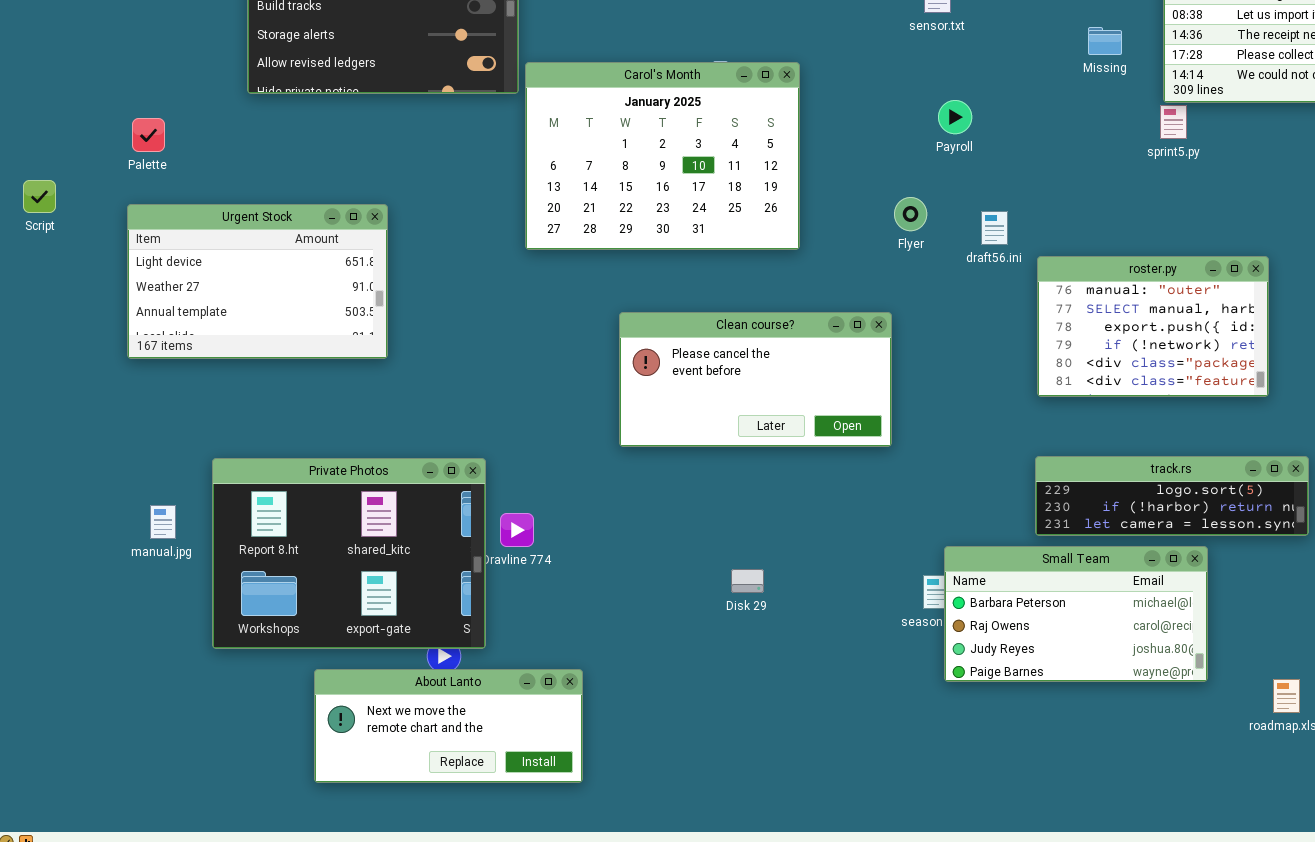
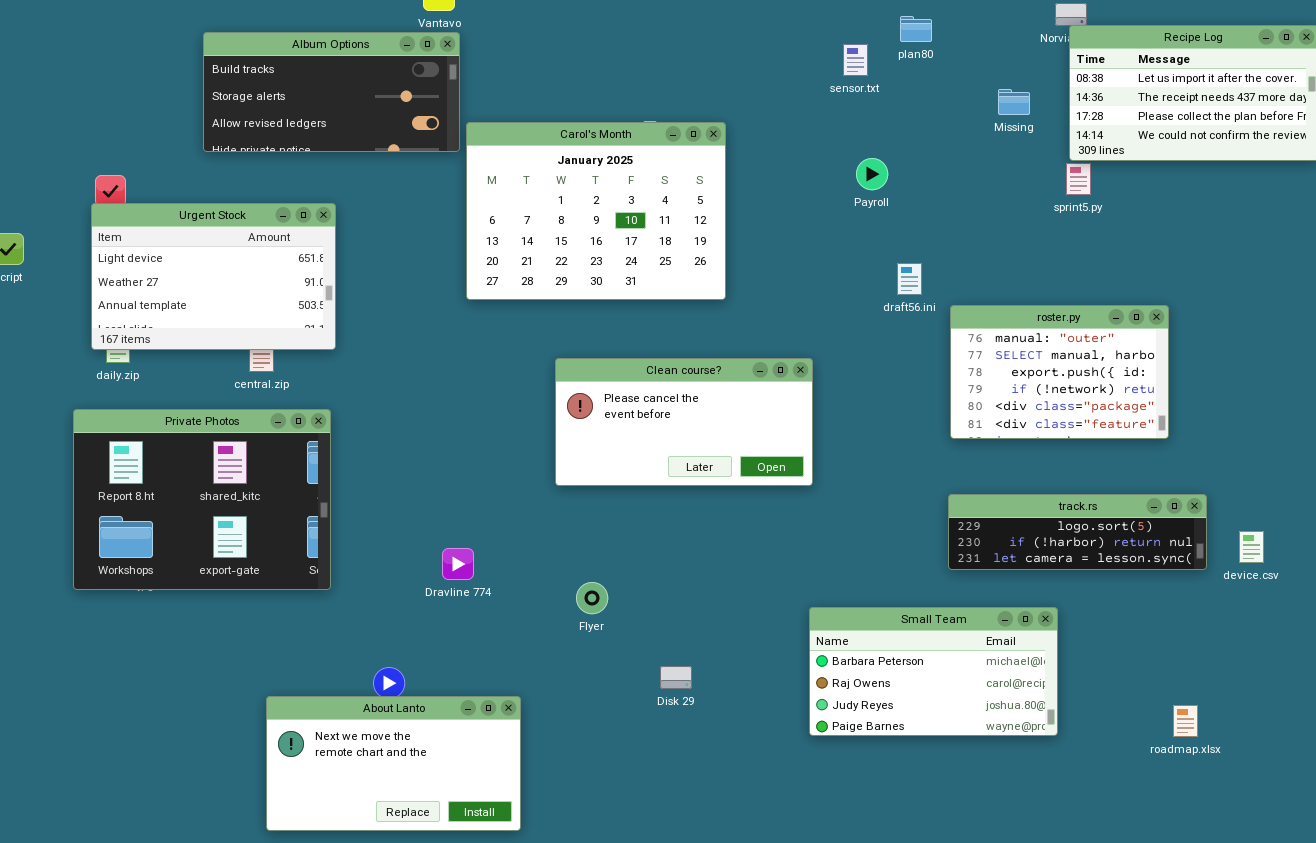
Flyer: [894,197,927,231] -> [576,582,608,614], moved
Urgent Stock: [127,204,388,359] -> [91,203,336,350], moved
Private Photos: [212,458,486,649] -> [73,409,331,590], moved
Small Team: [944,546,1208,682] -> [809,607,1058,736], moved
Disk 29: [731,569,764,593] -> [660,666,692,689], moved
About Lanto: [314,669,583,783] -> [266,696,521,831], resized

